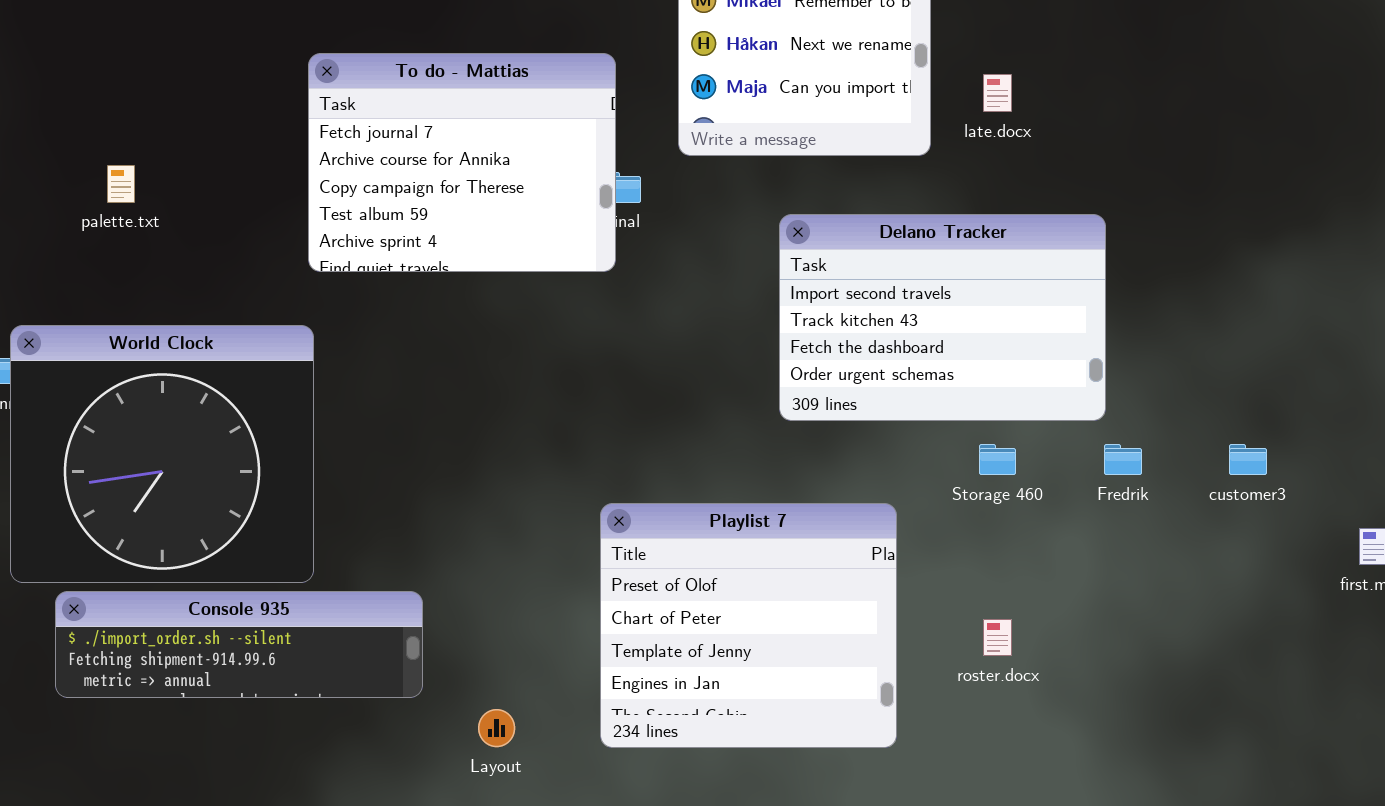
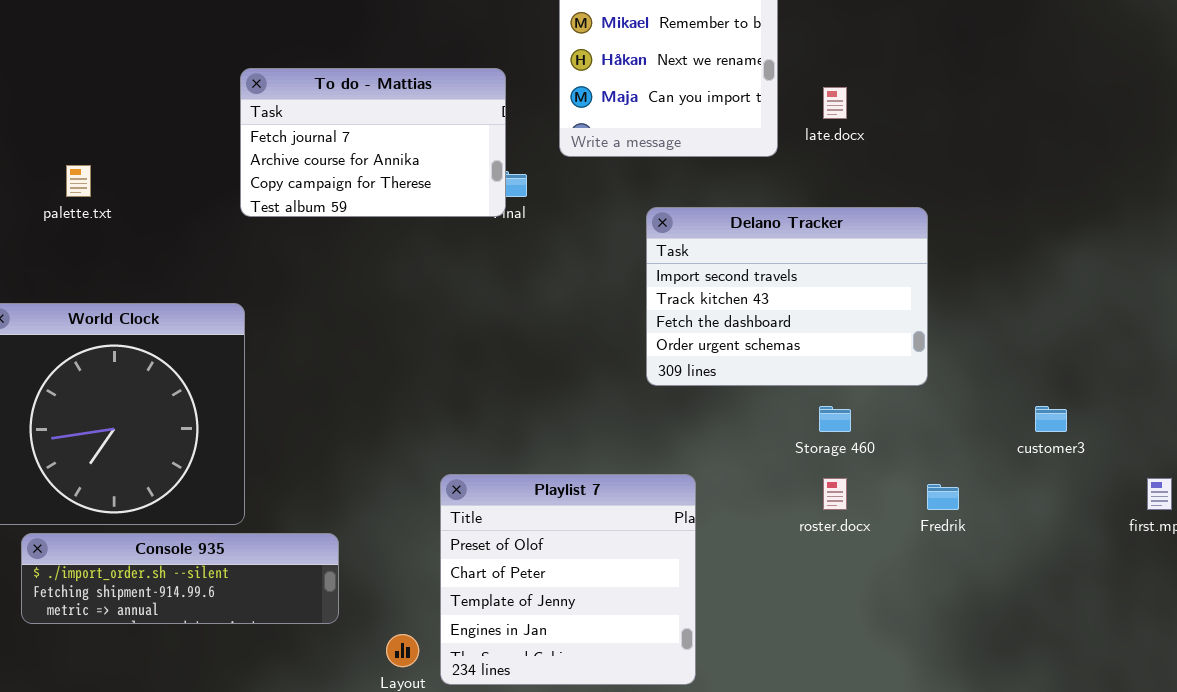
To do - Mattias: [308,53,616,272] -> [240,68,506,217], resized
Fredrik: [1104,444,1142,475] -> [927,484,959,510], moved
Playlist 7: [600,503,897,748] -> [440,474,696,685], moved
roster.docx: [983,619,1012,656] -> [823,478,847,510], moved

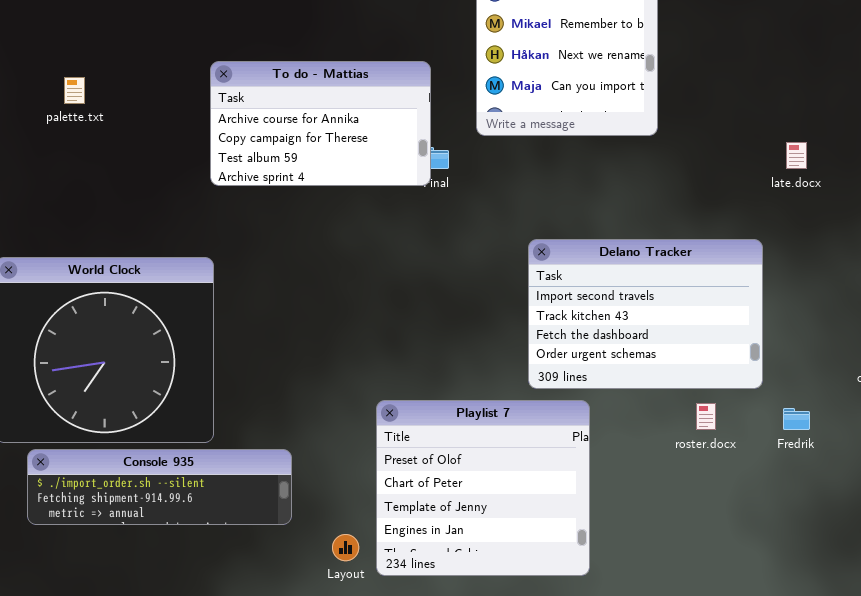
To do - Mattias: [240,68,506,217] -> [210,61,431,186], scrolled down 1 row
late.docx: [823,87,847,119] -> [786,142,807,169], moved
palette.txt: [66,165,91,197] -> [64,77,85,104], moved
Delano Tracker: [646,207,928,386] -> [528,239,763,389], moved

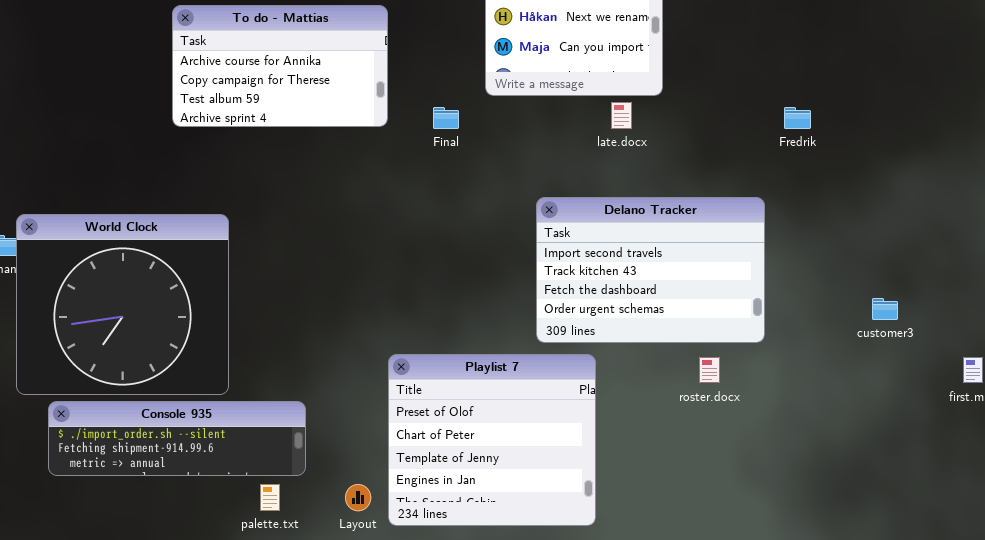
To do - Mattias: [210,61,431,186] -> [172,5,388,127], moved
palette.txt: [64,77,85,104] -> [260,484,280,511], moved
late.docx: [786,142,807,169] -> [611,102,632,129], moved
Fredrik: [783,408,810,430] -> [784,107,811,129], moved

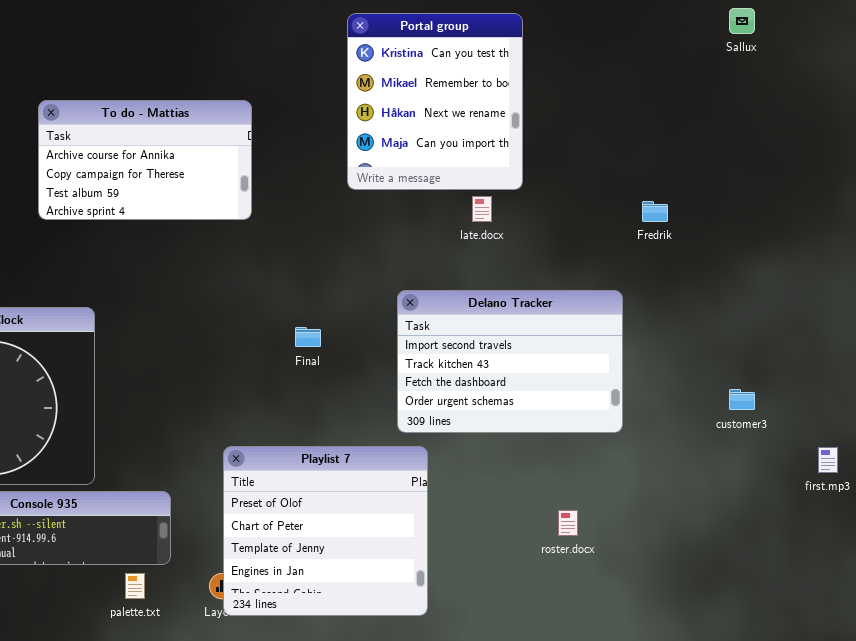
Final: [433,107,459,129] -> [295,327,321,347], moved
Playlist 7: [388,354,596,526] -> [223,446,428,616], moved
roster.docx: [699,357,720,383] -> [558,510,578,536], moved

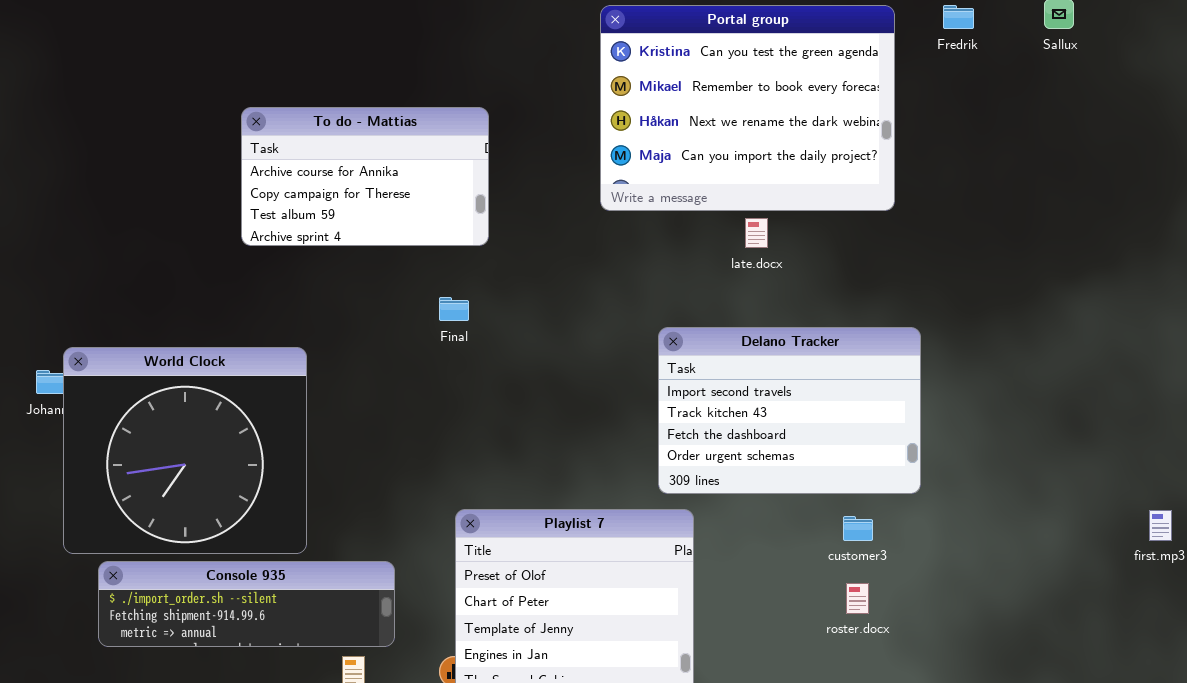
Portal group: [347,13,523,190] -> [600,5,895,211], resized
Fredrik: [642,201,668,222] -> [943,5,974,29], moved
Final: [295,327,321,347] -> [439,297,469,321], moved
customer3: [729,389,755,410] -> [843,516,873,541], moved

